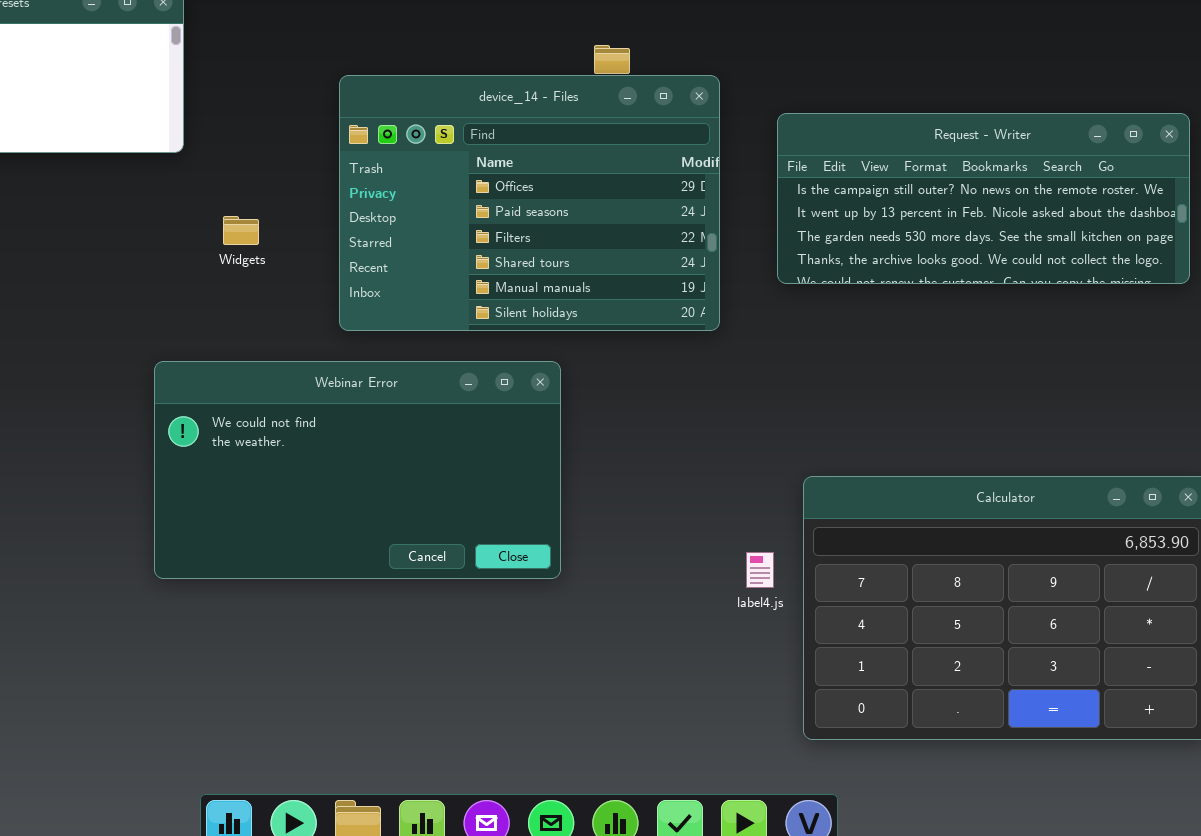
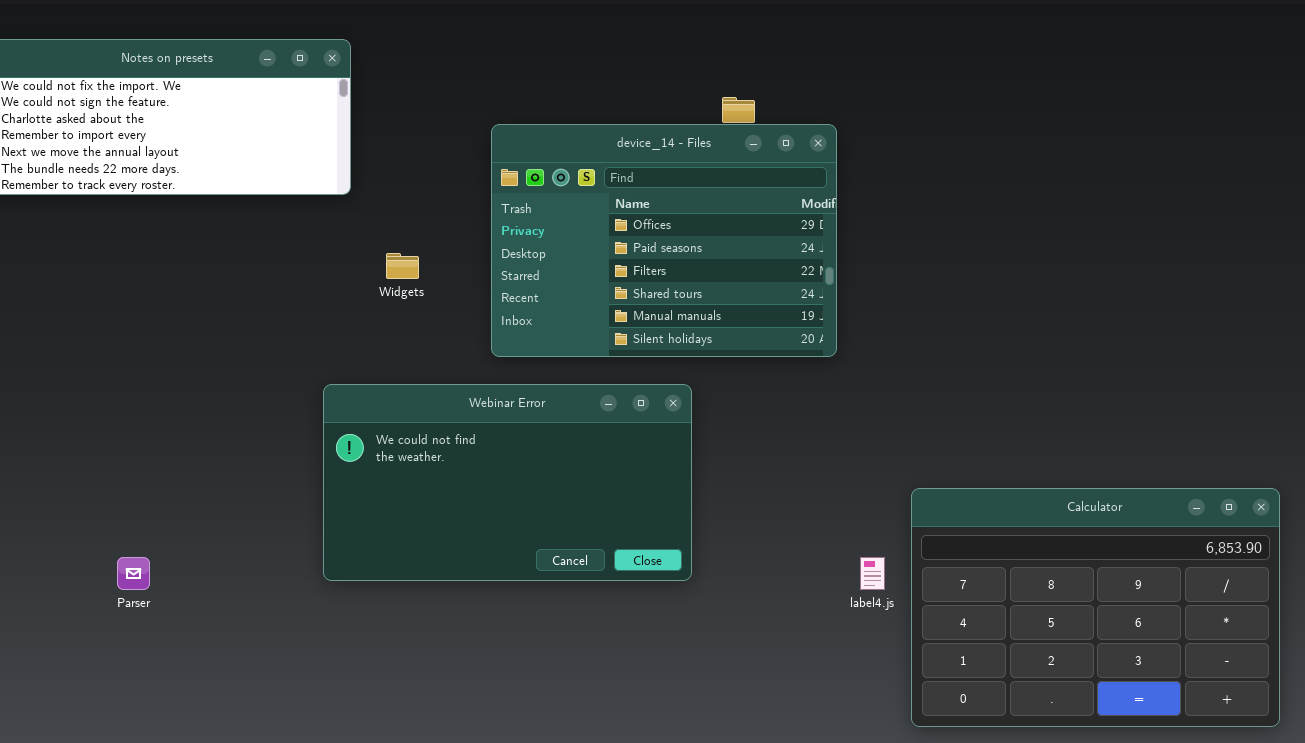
Request - Writer: [777,113,1190,284] -> none, closed

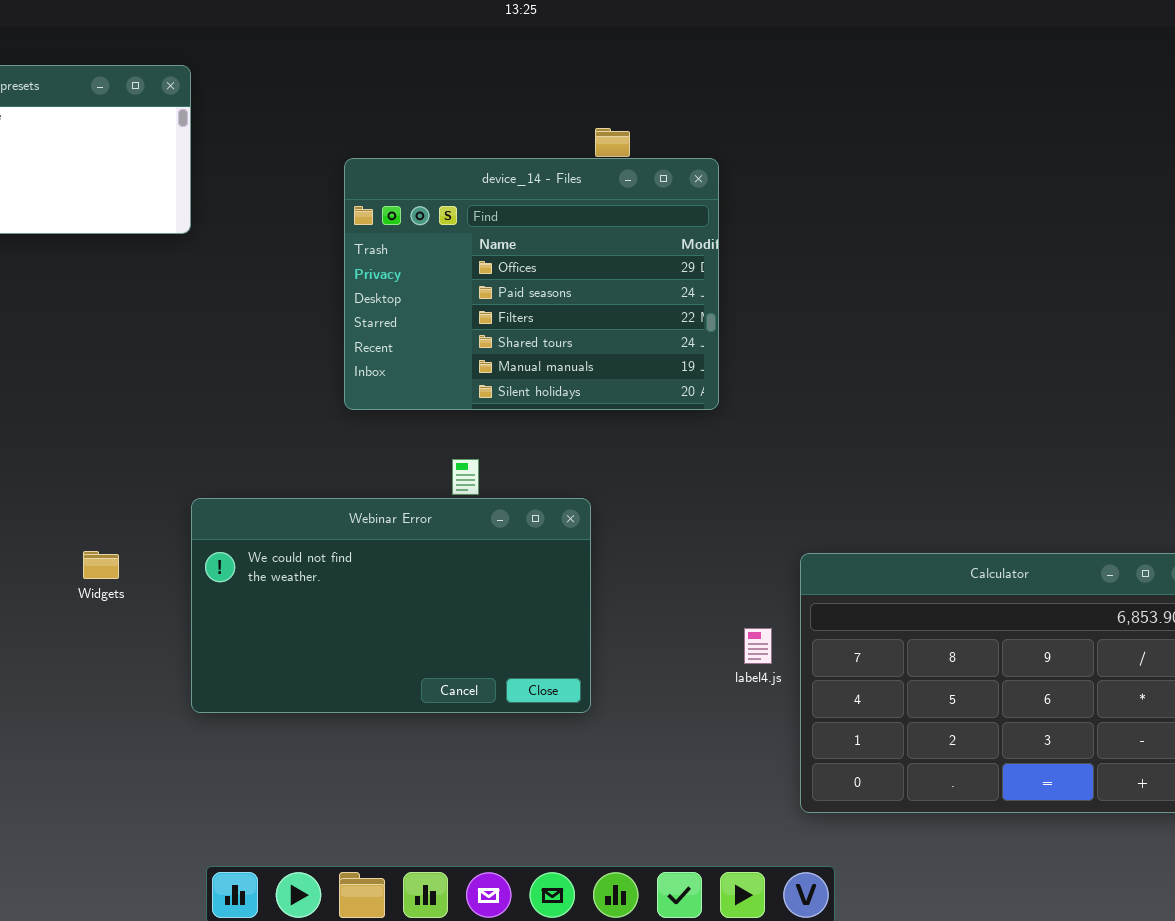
Widgets: [386,253,419,279] -> [83,551,119,579], moved
Webinar Error: [323,384,692,581] -> [191,498,591,713], moved

